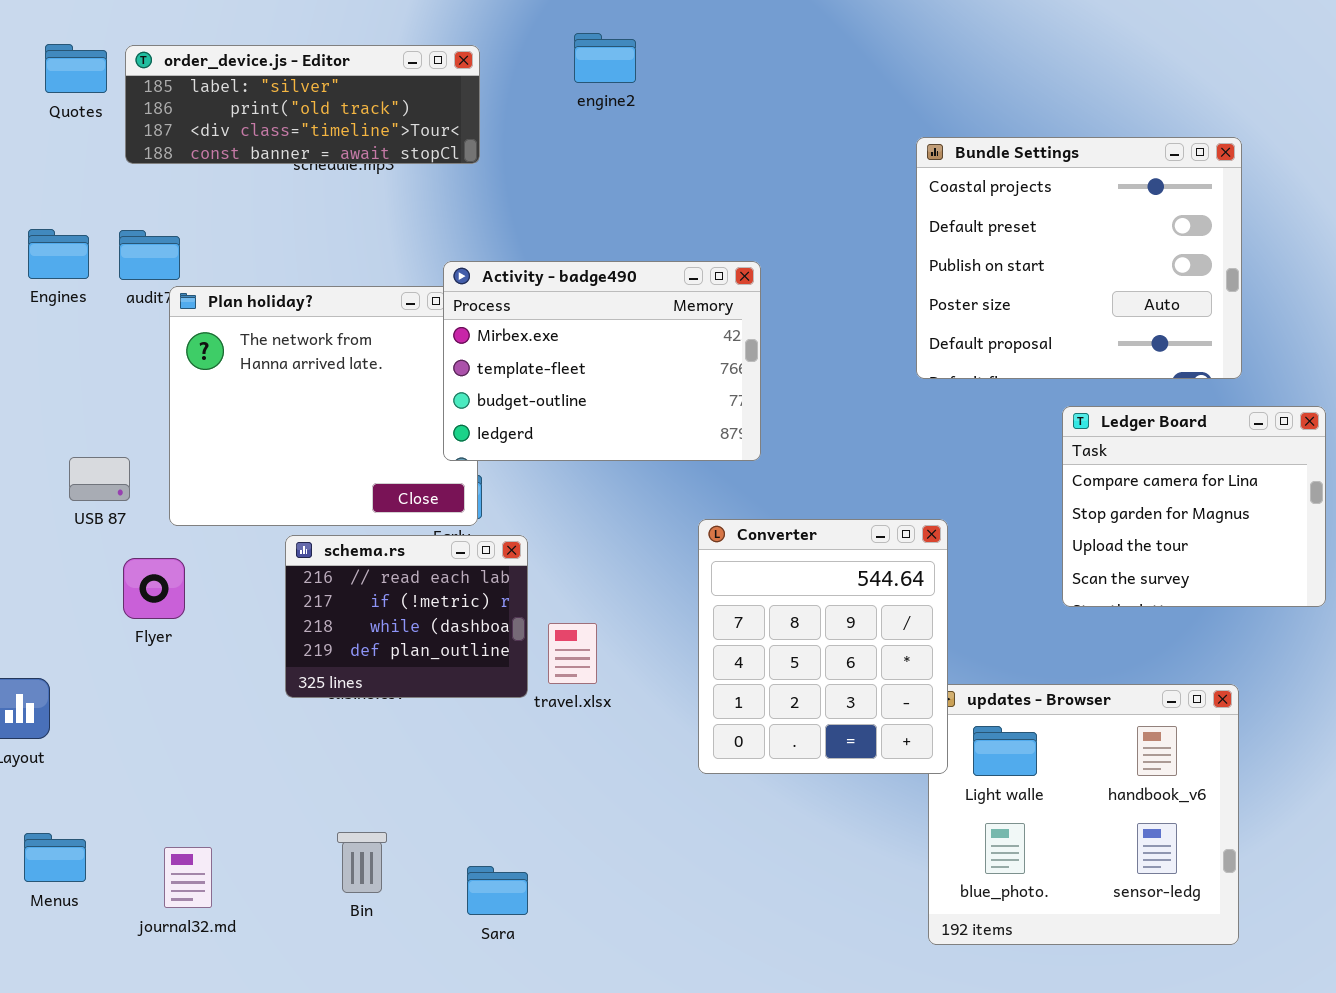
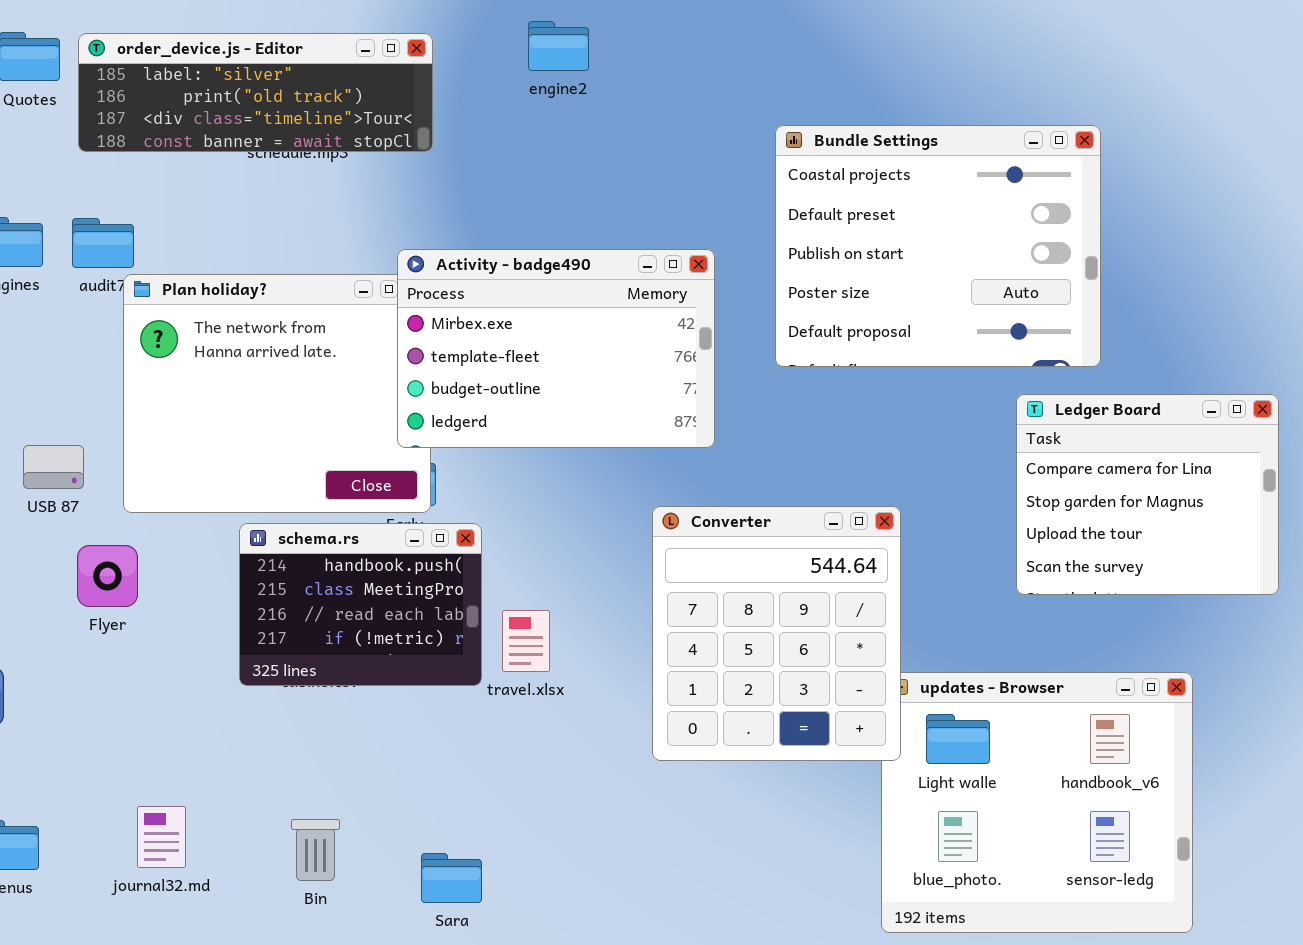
Bundle Settings: [916,137,1242,379] -> [775,125,1101,367], moved
schema.rs: [285,535,528,698] -> [239,523,482,686], scrolled up 2 rows
journal32.md: [164,847,212,908] -> [137,806,186,868], moved

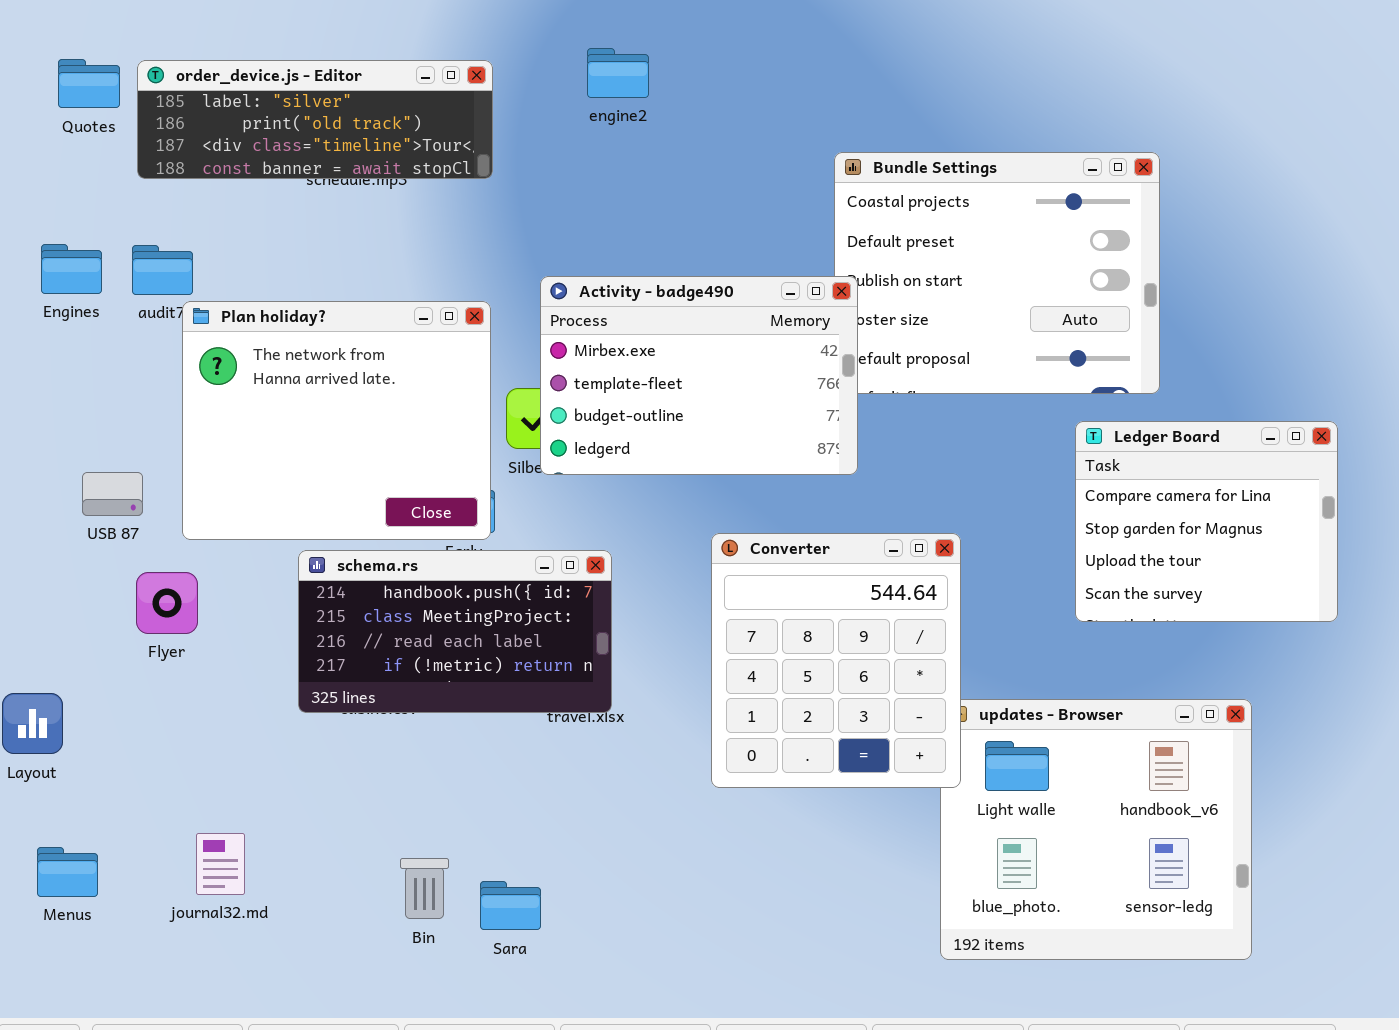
Activity - badge490: [397,249,715,448] -> [540,276,858,475], moved
schema.rs: [239,523,482,686] -> [298,550,612,713], resized
Bin: [291,819,340,881] -> [400,858,449,919], moved

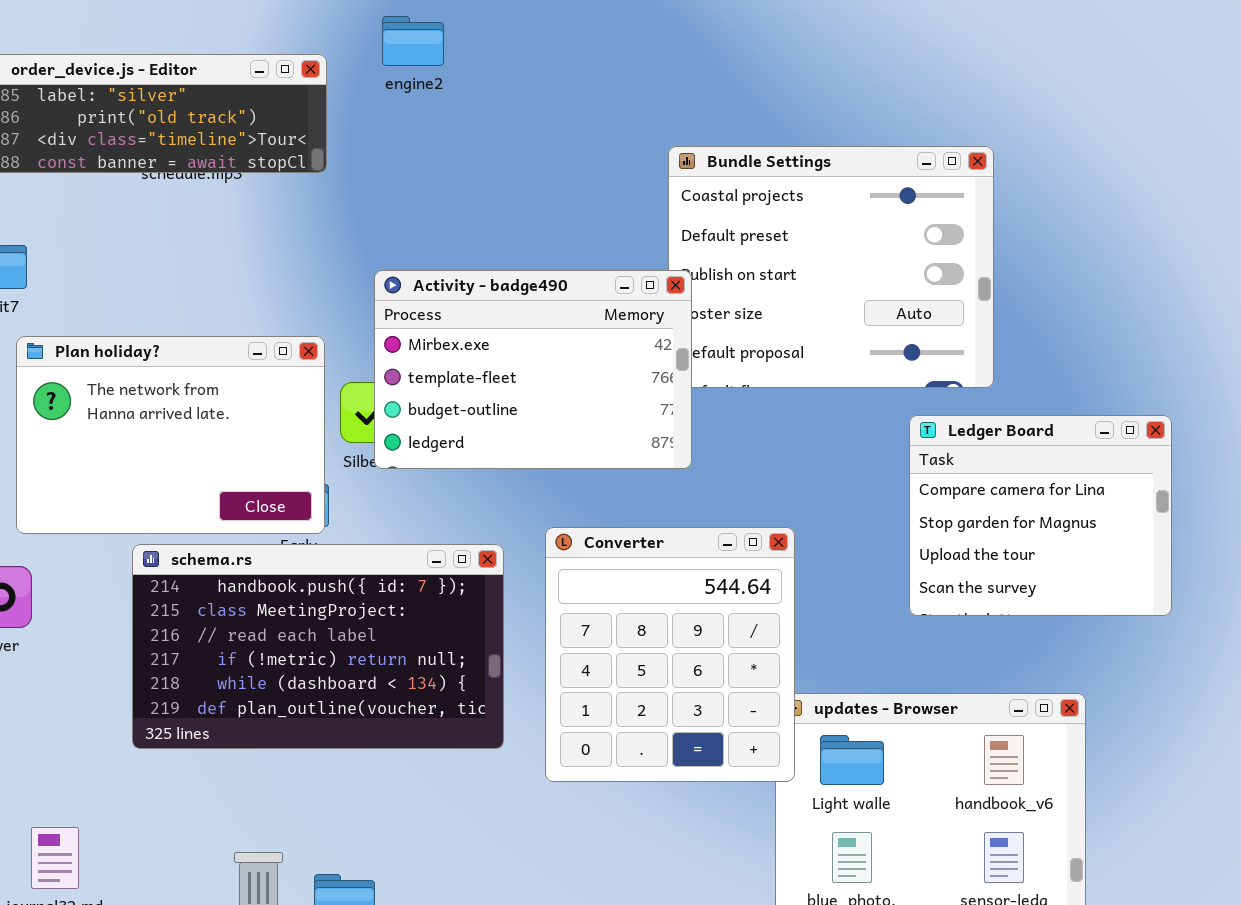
engine2: [587,48,649,98] -> [382,16,444,66], moved
Plan holiday?: [182,301,491,540] -> [16,336,325,534], resized
schema.rs: [298,550,612,713] -> [132,544,504,749], resized

